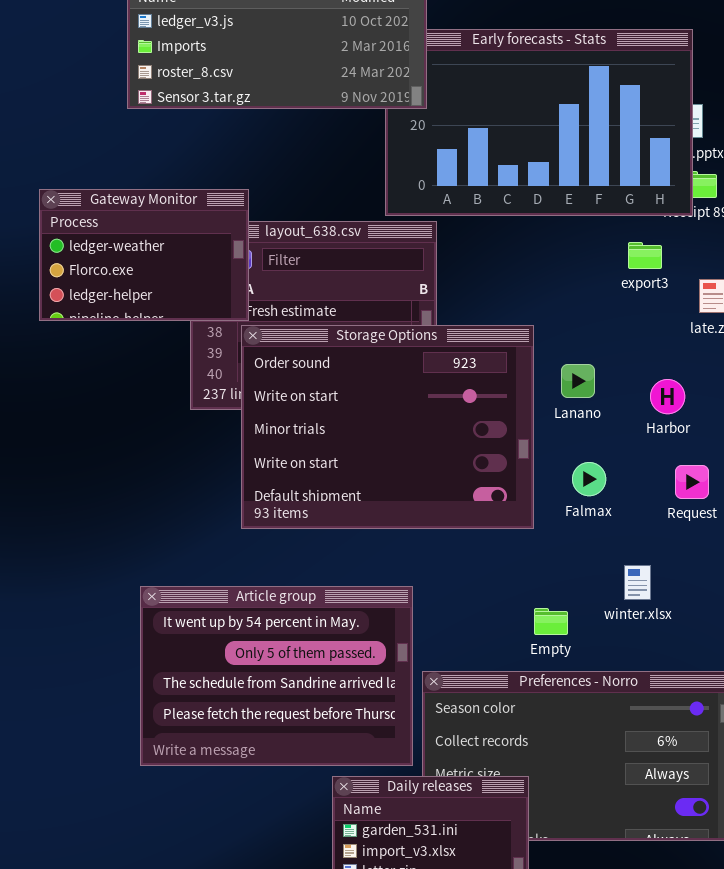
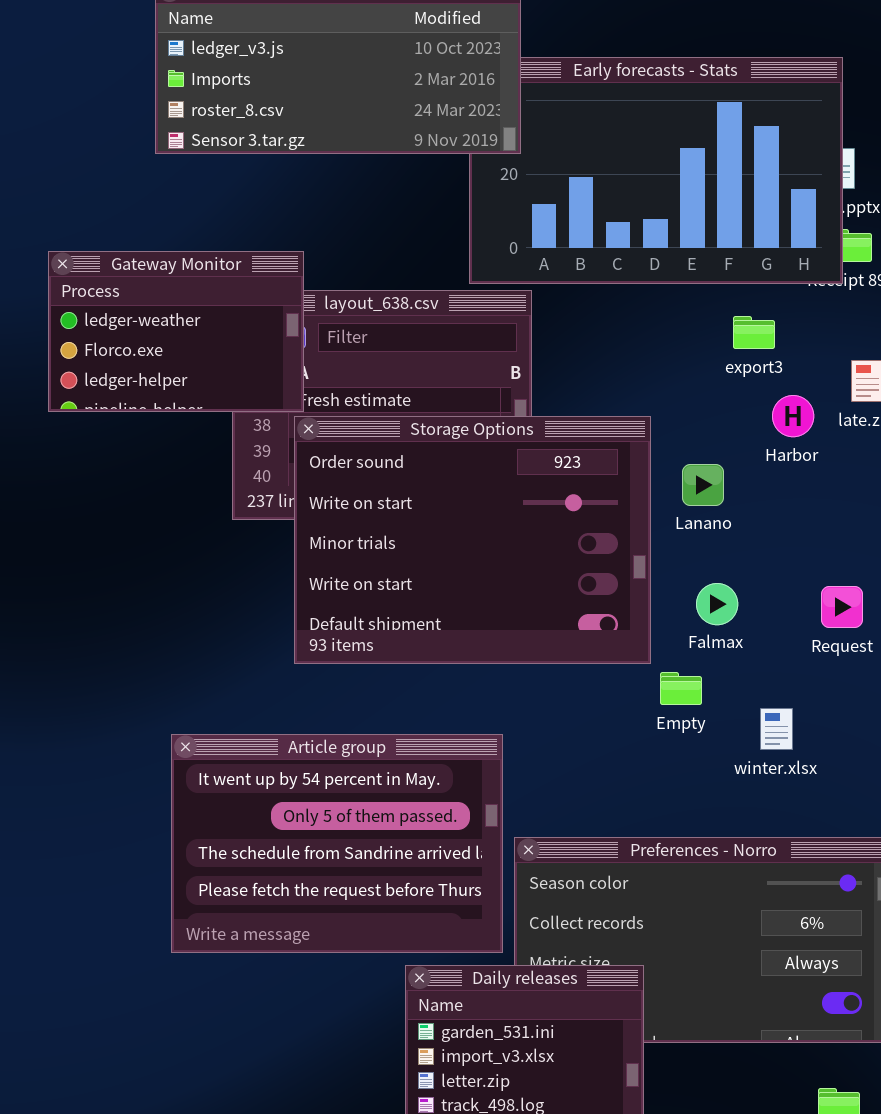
export3: [628,242,662,269] -> [733,316,775,349], moved
Harbor: [650,379,685,414] -> [772,395,814,437], moved
Empty: [534,608,568,635] -> [660,672,702,705], moved

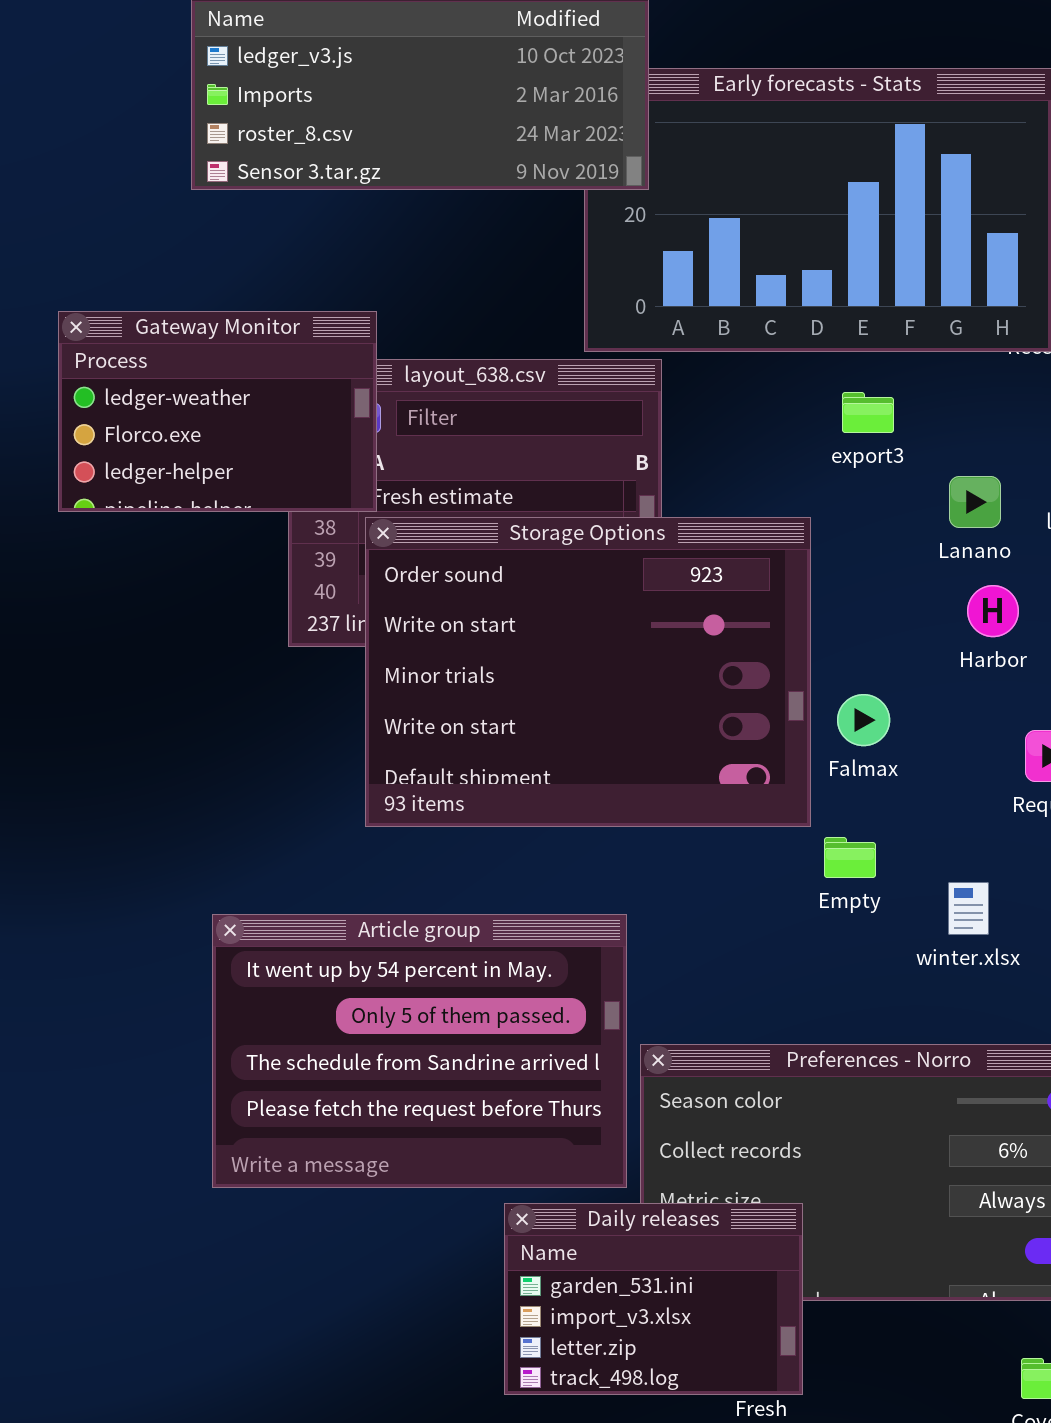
export3: [733,316,775,349] -> [842,392,894,433], moved
Harbor: [772,395,814,437] -> [967,585,1019,637], moved
Lanano: [682,464,724,506] -> [949,476,1001,528], moved
Falmax: [696,583,738,625] -> [837,694,890,746], moved

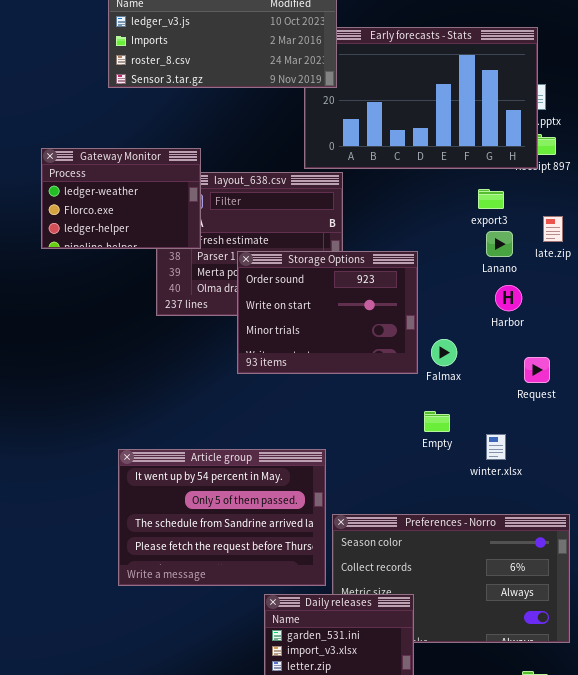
export3: [842,392,894,433] -> [478,189,504,209], moved
Storage Options: [365,517,811,827] -> [237,251,418,374], resized

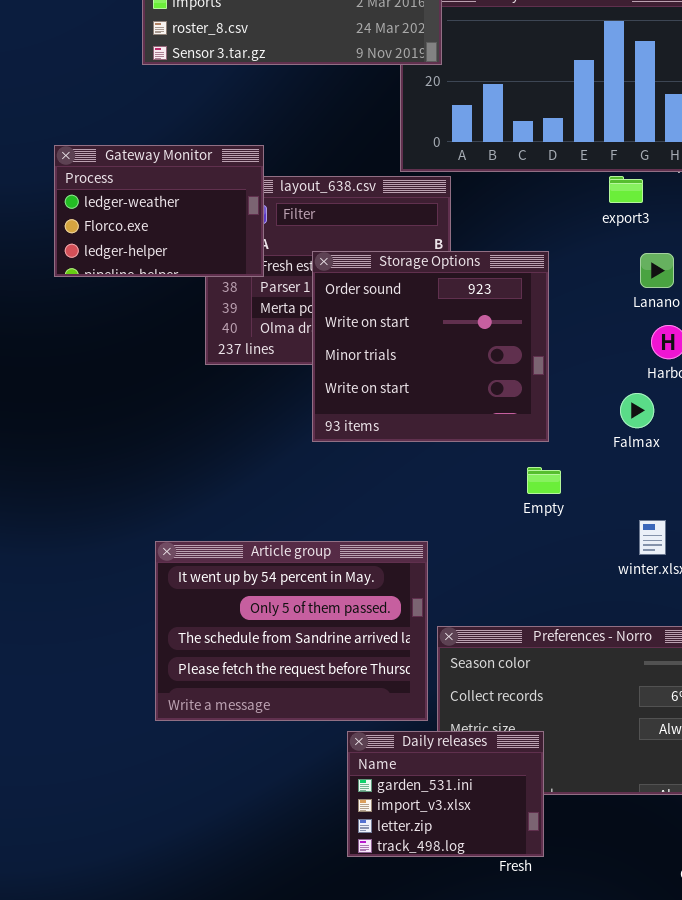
export3: [478,189,504,209] -> [609,176,643,203], moved
Storage Options: [237,251,418,374] -> [312,251,549,442], resized
Falmax: [431,339,457,366] -> [620,393,654,428], moved
Empty: [424,411,450,432] -> [527,467,561,494], moved

